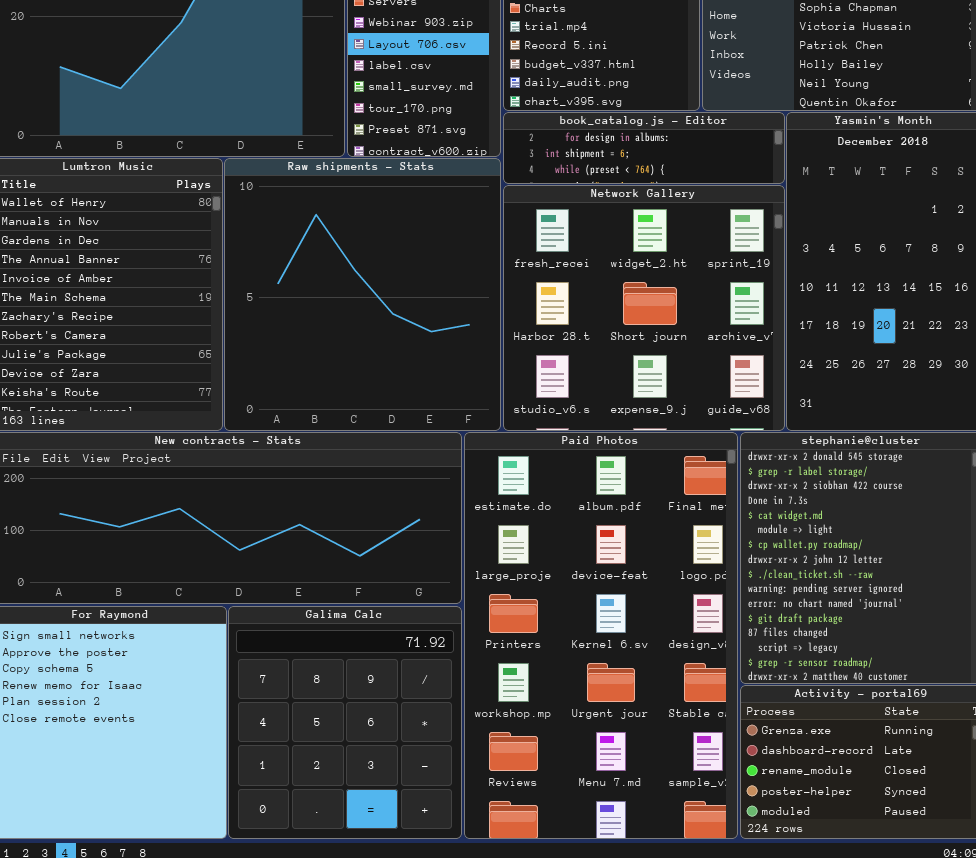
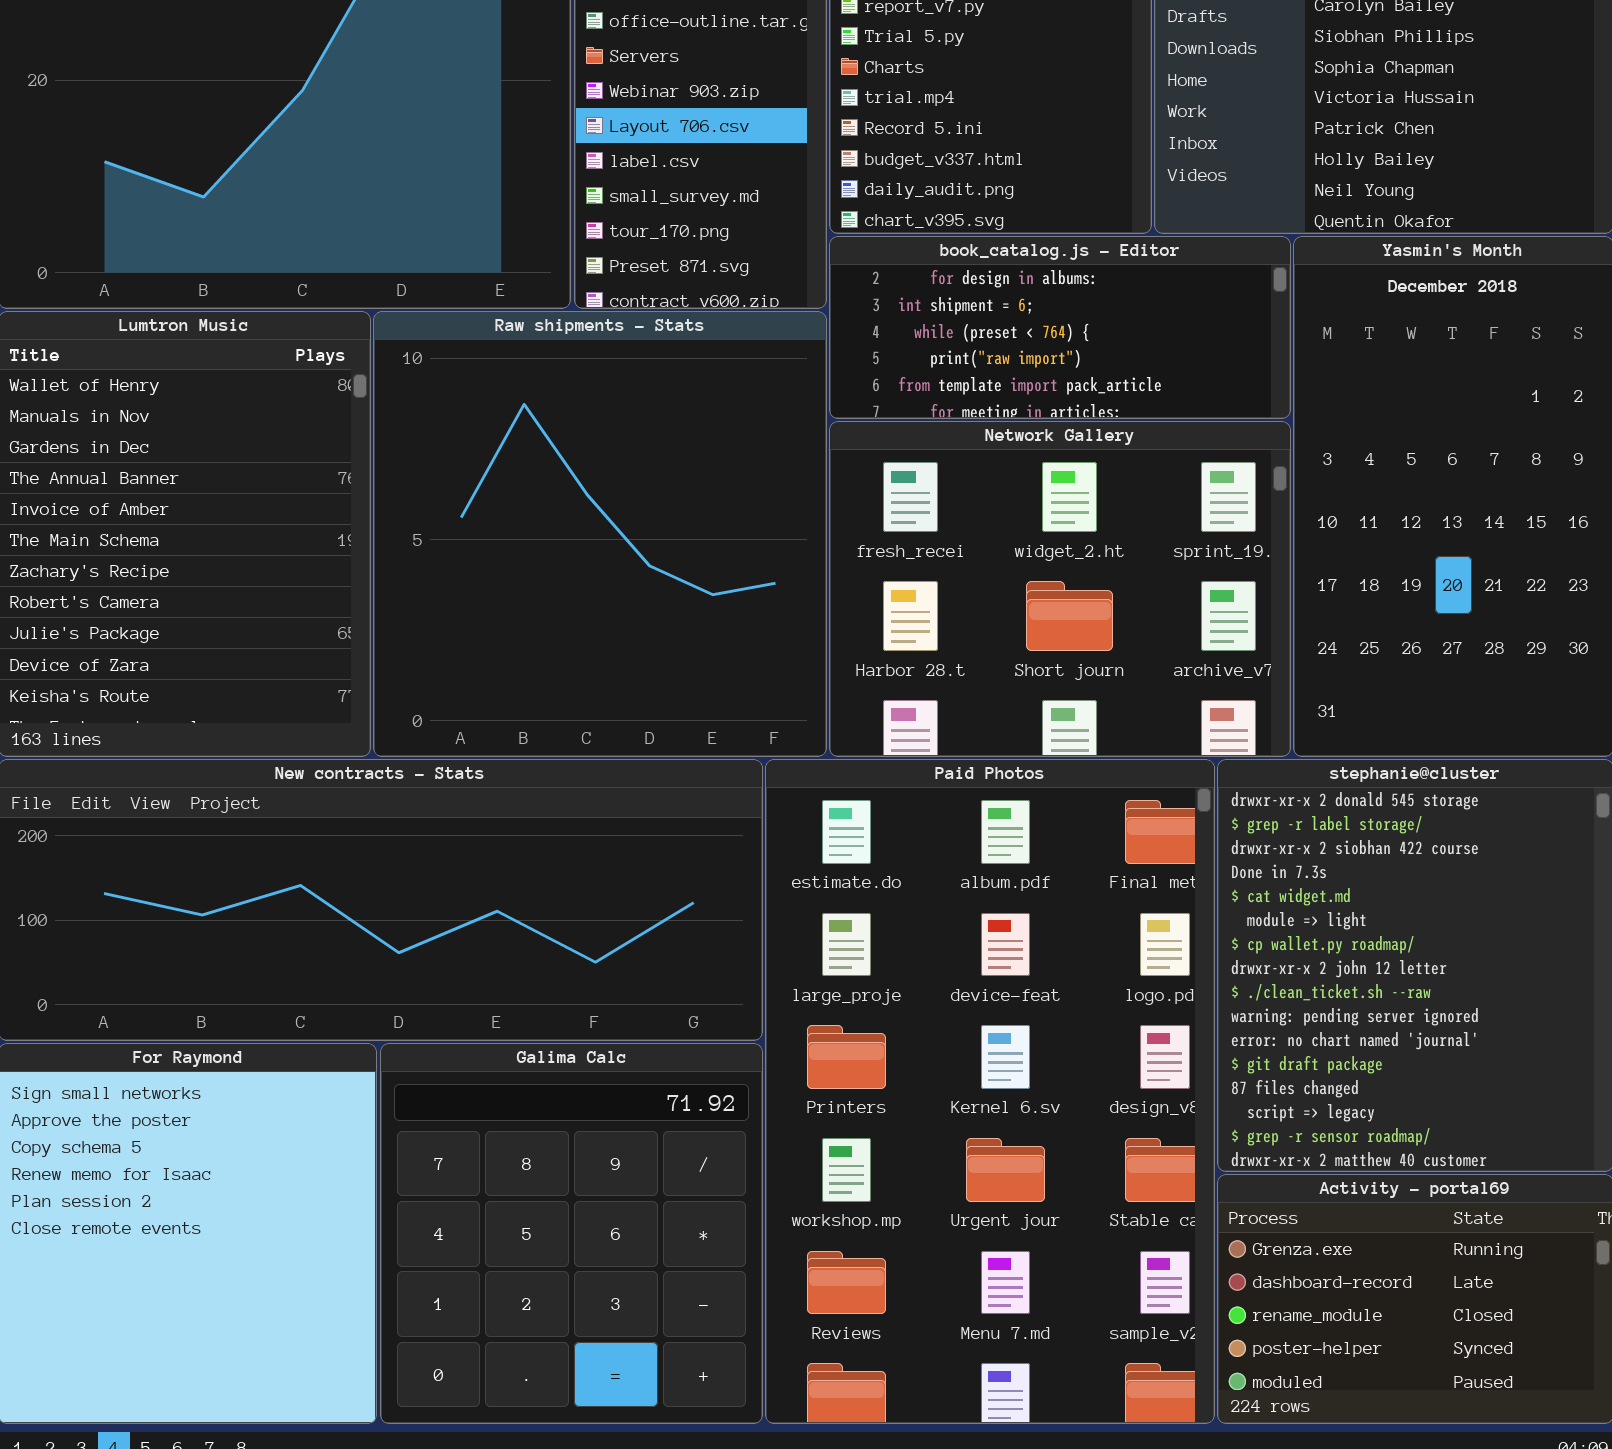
book_catalog.js - Editor: [503,112,785,184] -> [829,236,1291,419], resized
Network Gallery: [503,185,785,431] -> [829,421,1291,757], resized

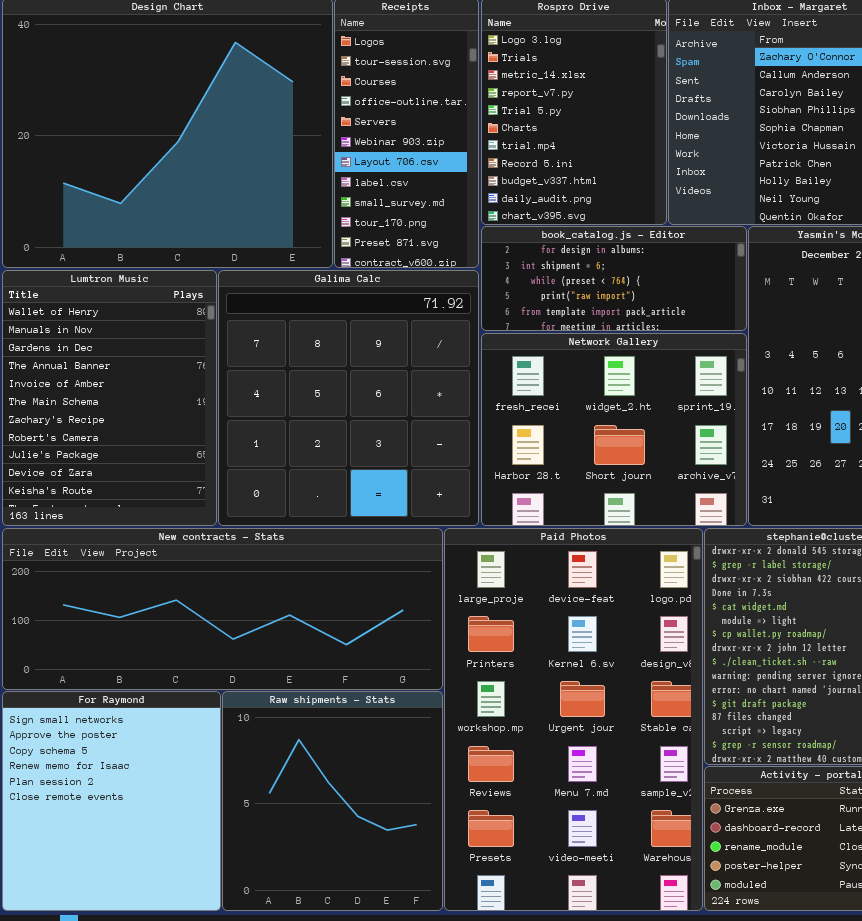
Raw shipments - Stats: [373,311,827,757] -> [222,691,443,911], moved, resized
Paid Photos: [765,759,1215,1424] -> [444,528,703,911], scrolled down 1 row
Galima Calc: [380,1043,763,1424] -> [218,270,479,526], moved, resized

